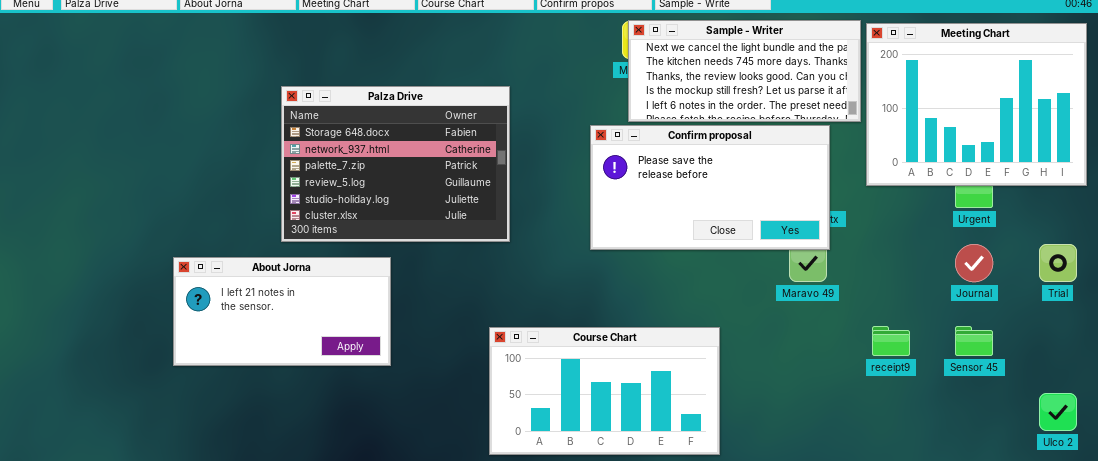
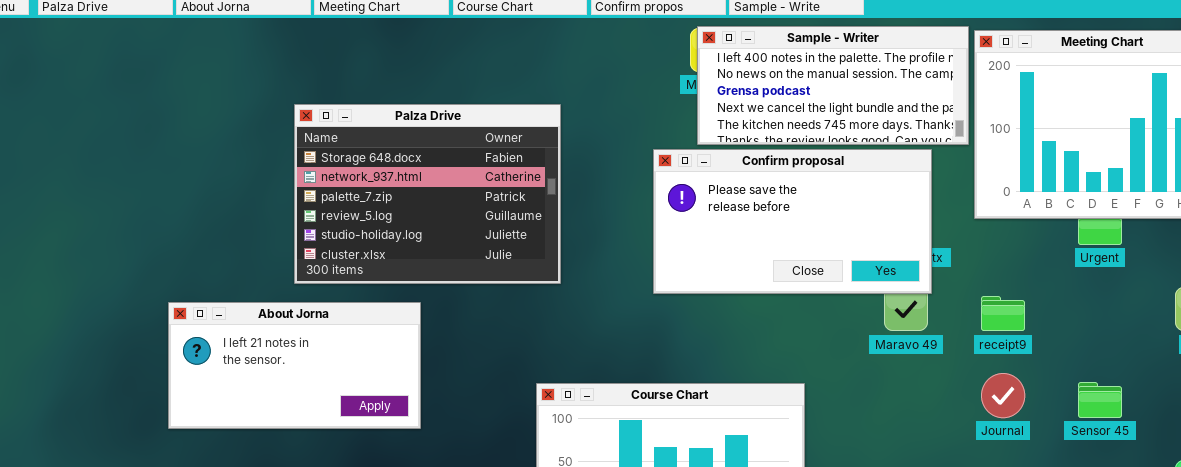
Sample - Writer: [628,20,861,122] -> [697,26,969,145], scrolled up 3 rows
Journal: [955,244,993,282] -> [981,373,1025,418], moved
receipt9: [872,326,910,356] -> [981,296,1025,331], moved

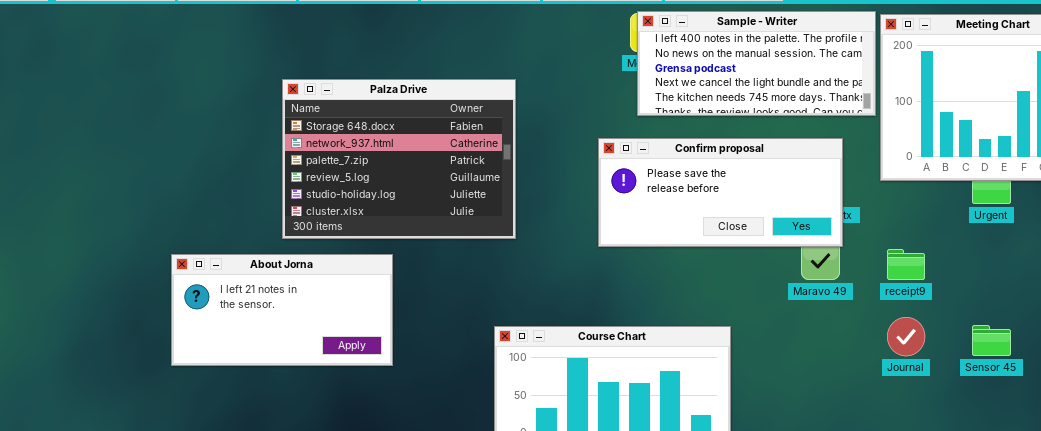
Confirm proposal: [653,149,932,294] -> [598,138,843,247], resized

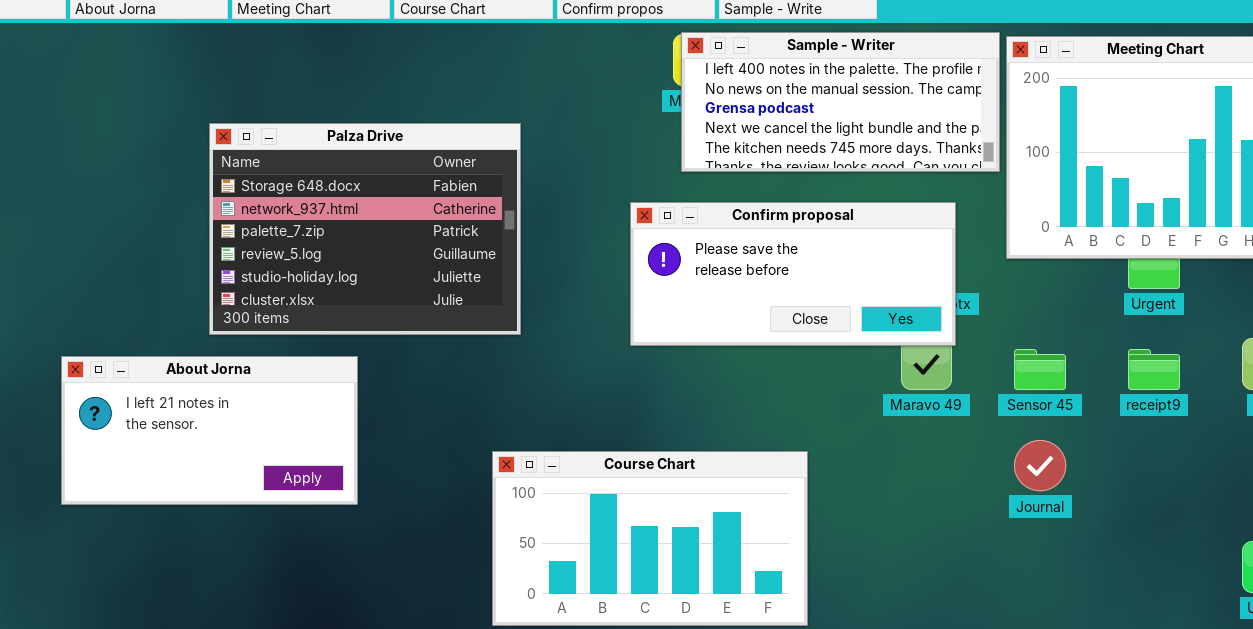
receipt9: [887,249,925,280] -> [1128,349,1180,390], moved
Sensor 45: [972,325,1011,356] -> [1014,349,1066,390], moved

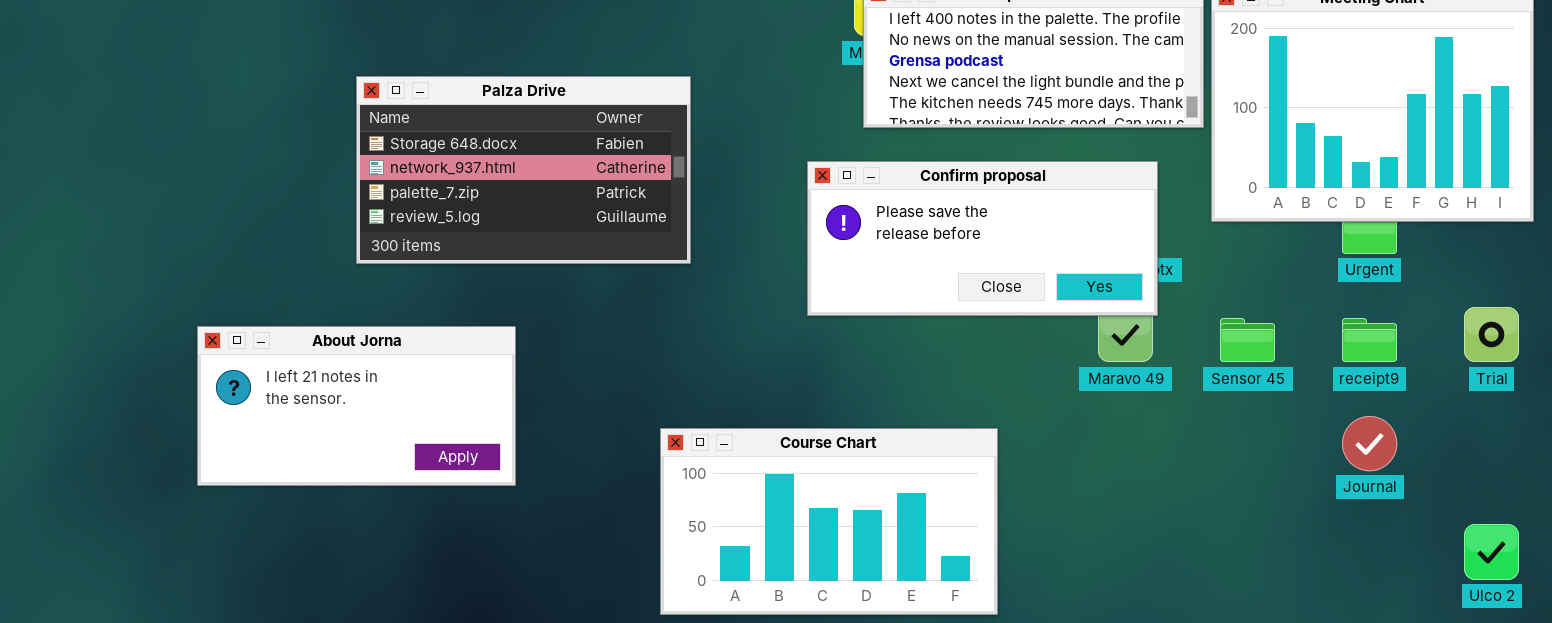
Palza Drive: [209,123,521,335] -> [356,76,691,264], resized
Journal: [1014,440,1066,491] -> [1342,416,1397,471], moved

